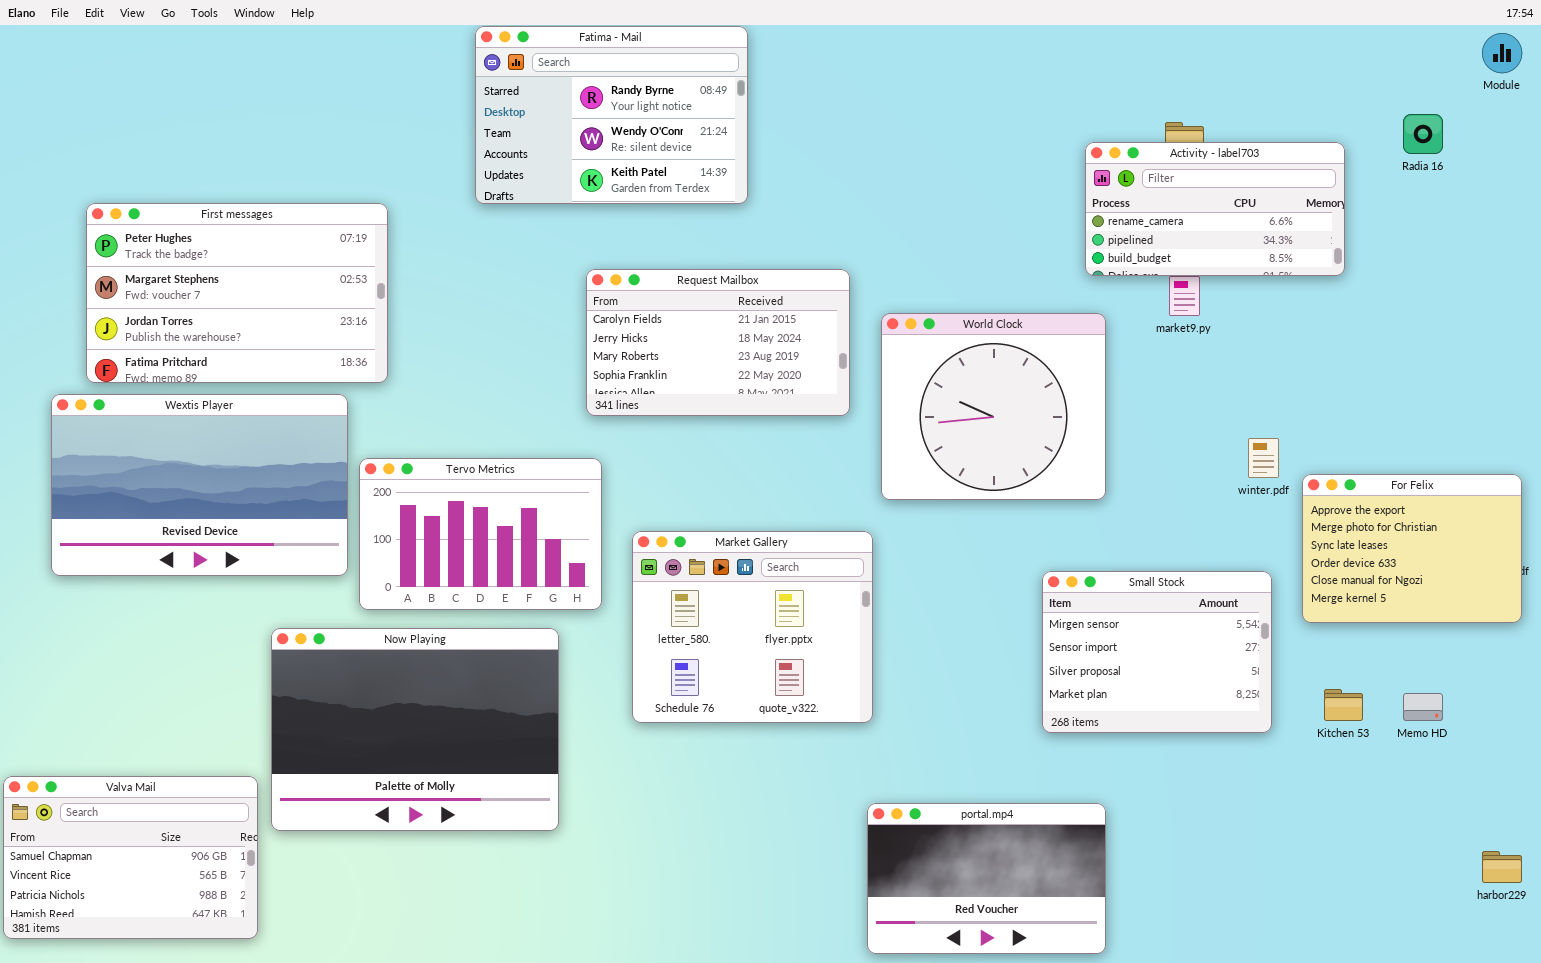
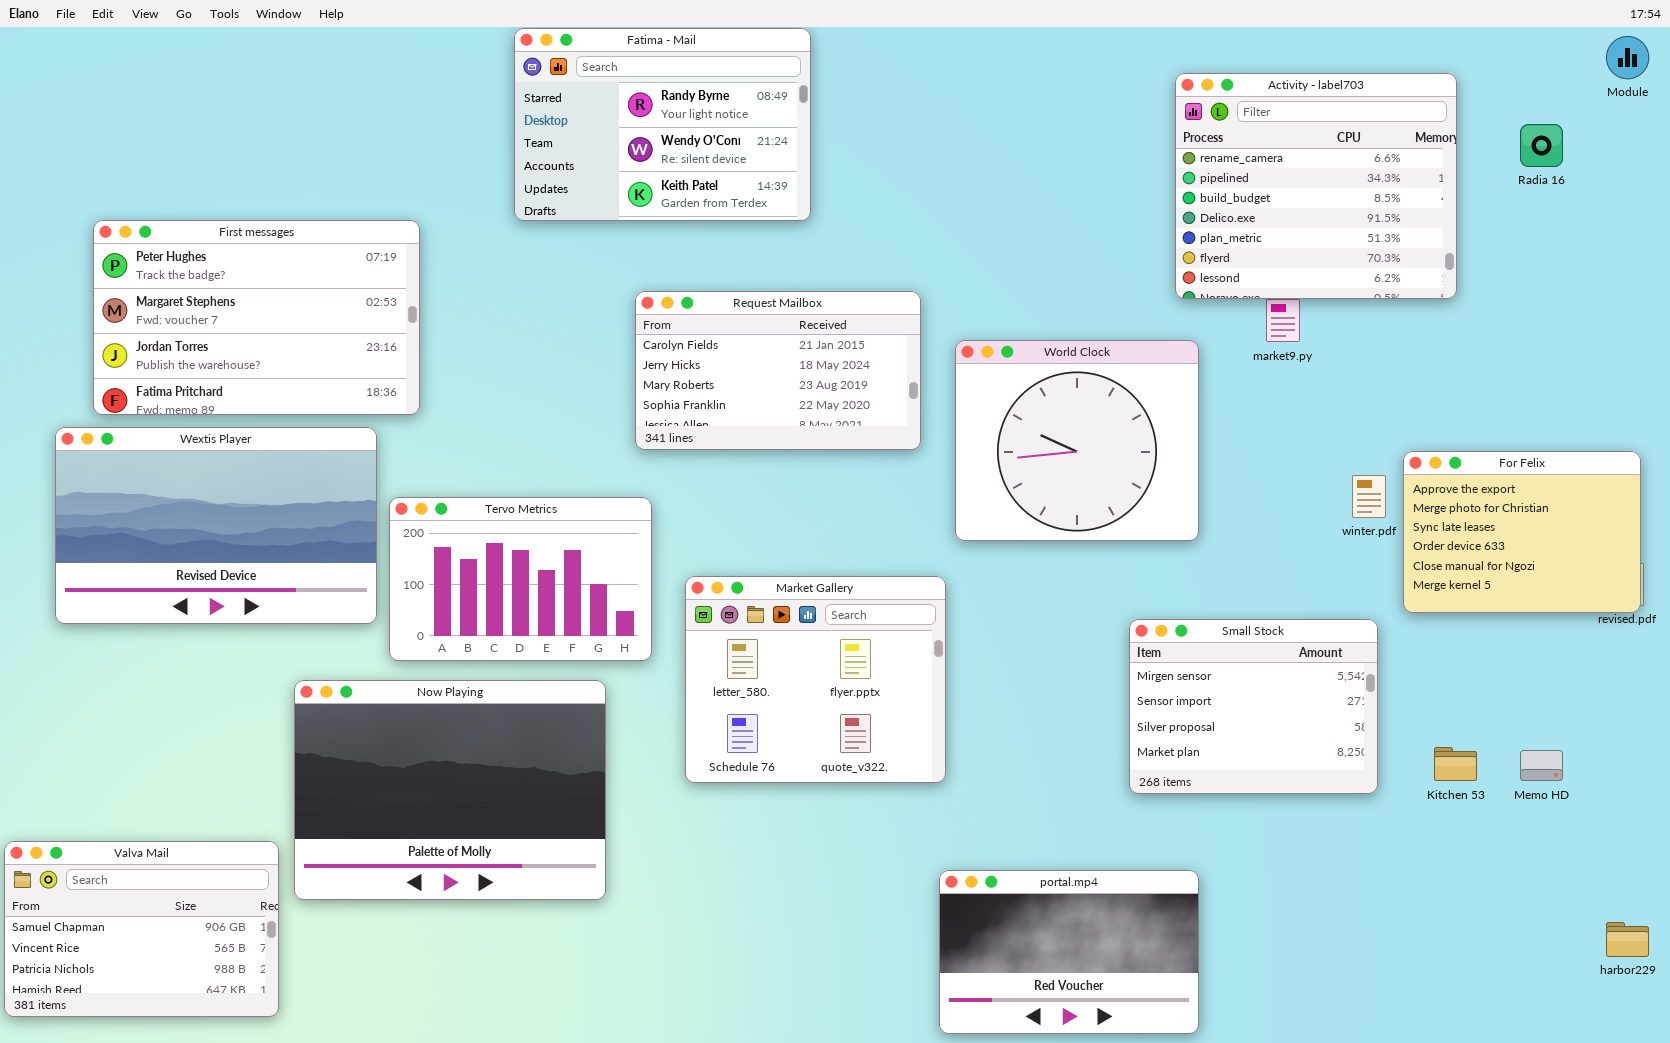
Activity - label703: [1085,142,1345,276] -> [1175,73,1457,299], resized
For Felix: [1302,474,1522,623] -> [1403,451,1641,613], moved

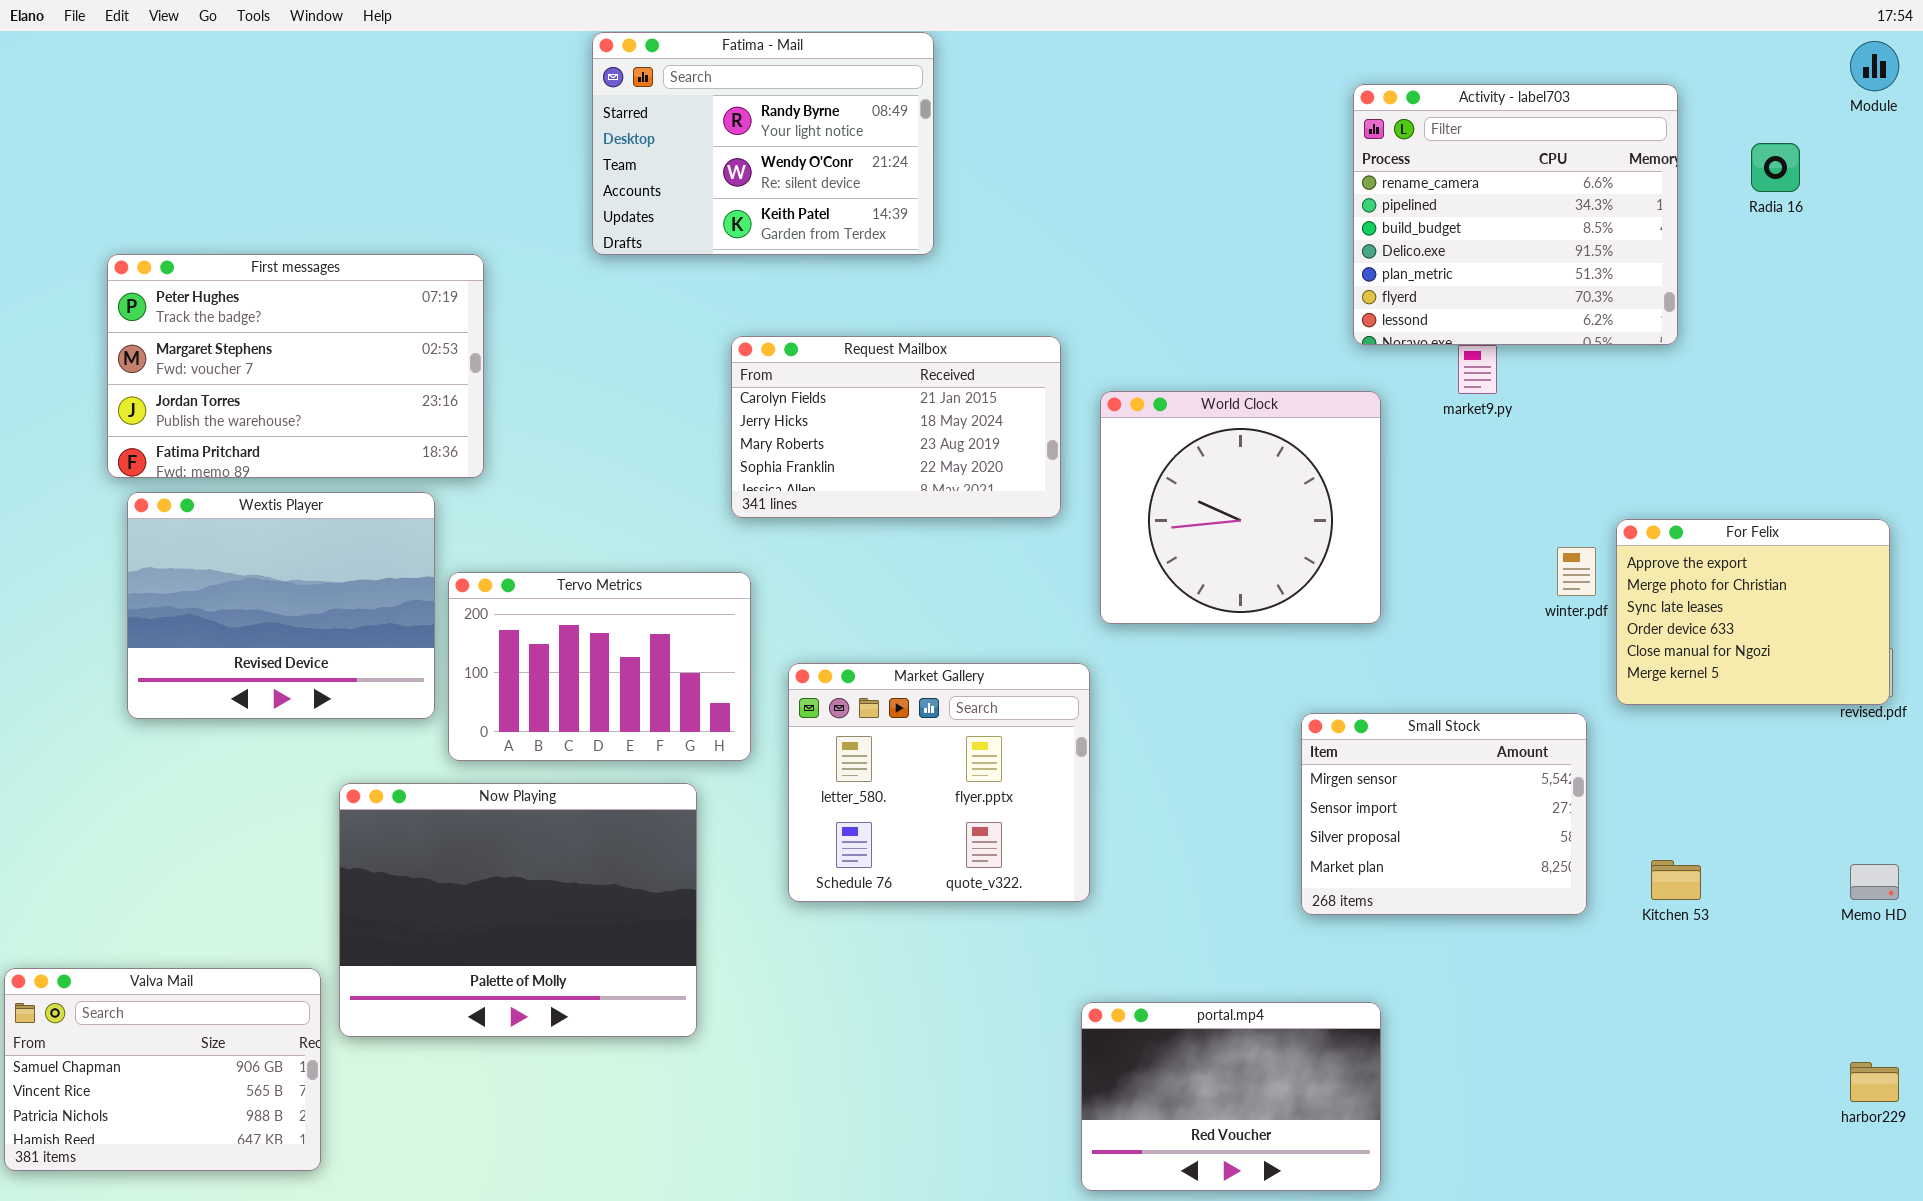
Wextis Player: [55,427,377,624] -> [127,492,435,719], resized
Memo HD: [1520,750,1563,781] -> [1850,864,1899,900], moved

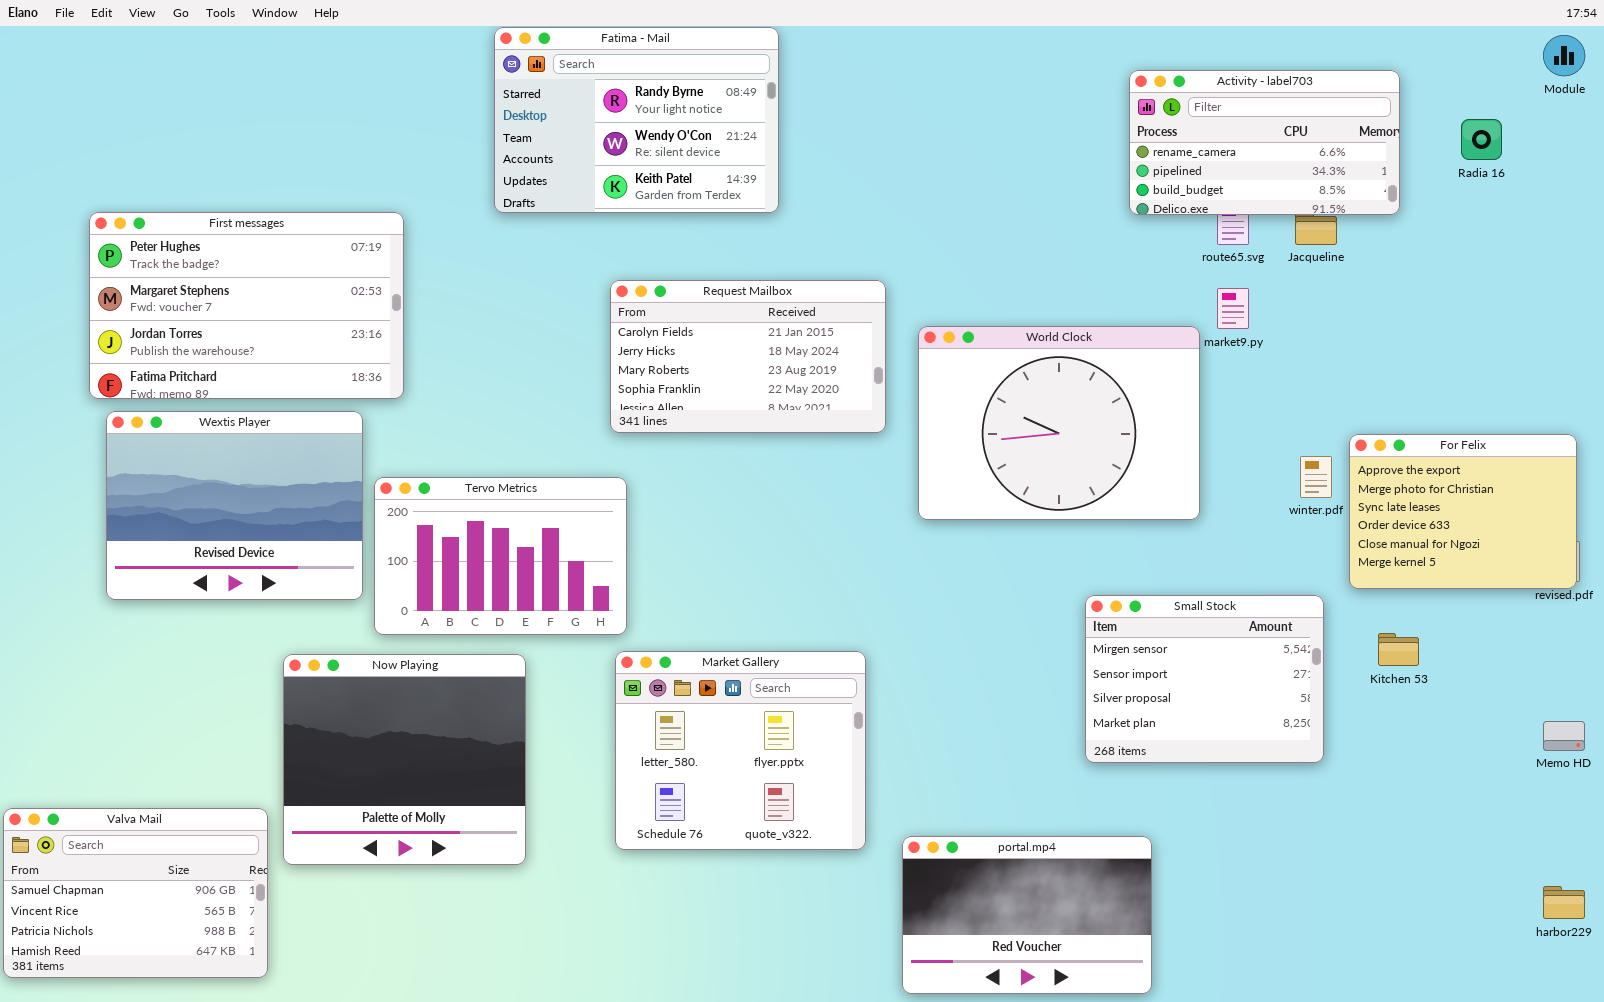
Activity - label703: [1353,84,1678,345] -> [1129,70,1400,215], resized
World Clock: [1100,391,1381,624] -> [918,326,1200,520], resized
Market Gallery: [788,663,1090,902] -> [615,651,866,850], moved
Now Playing: [339,783,697,1037] -> [283,654,526,865], resized
Kitchen 53: [1651,860,1701,900] -> [1378,633,1419,666], moved

